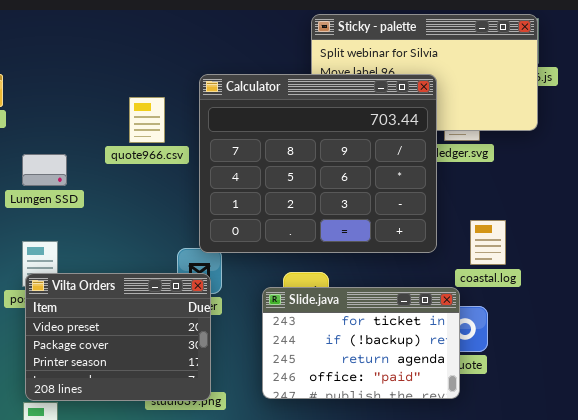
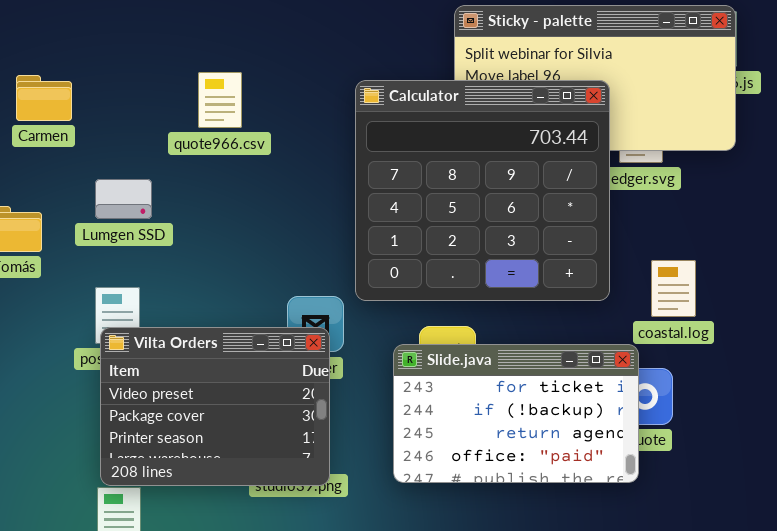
Calculator: [199,74,437,253] -> [355,80,610,301], resized
quote966.csv: [129,97,165,143] -> [198,72,242,128], moved

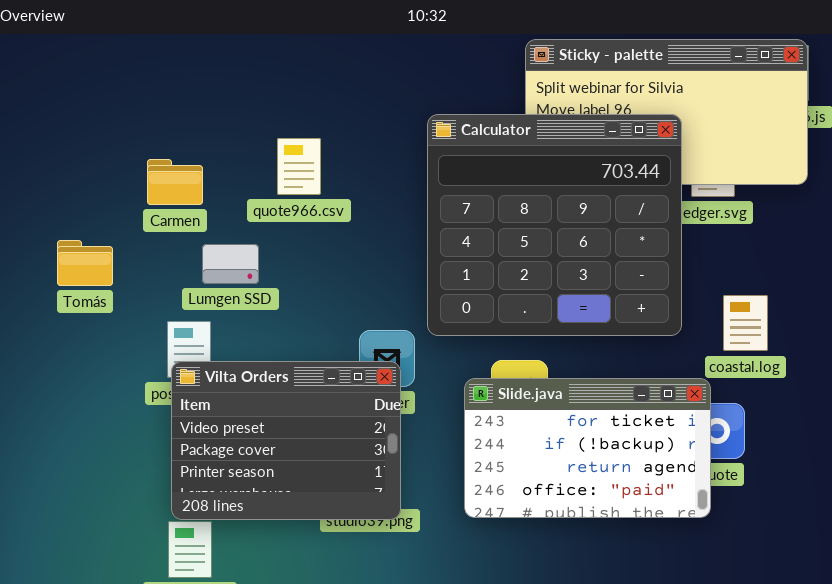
quote966.csv: [198,72,242,128] -> [277,138,321,195], moved
Carmen: [16,75,72,121] -> [147,159,203,205], moved
Lumgen SSD: [95,179,152,219] -> [202,244,259,284], moved

